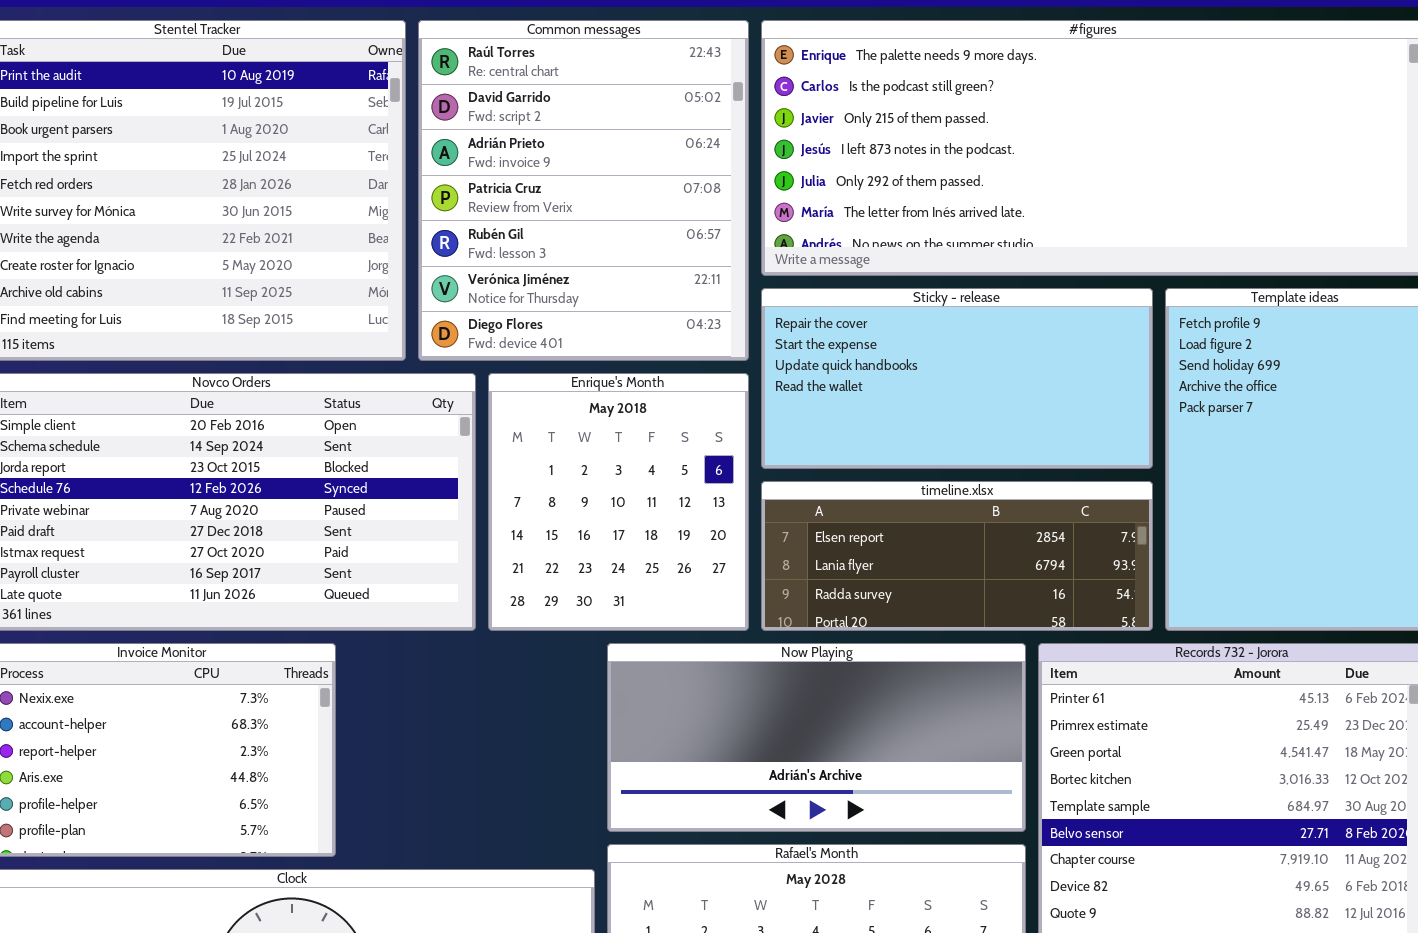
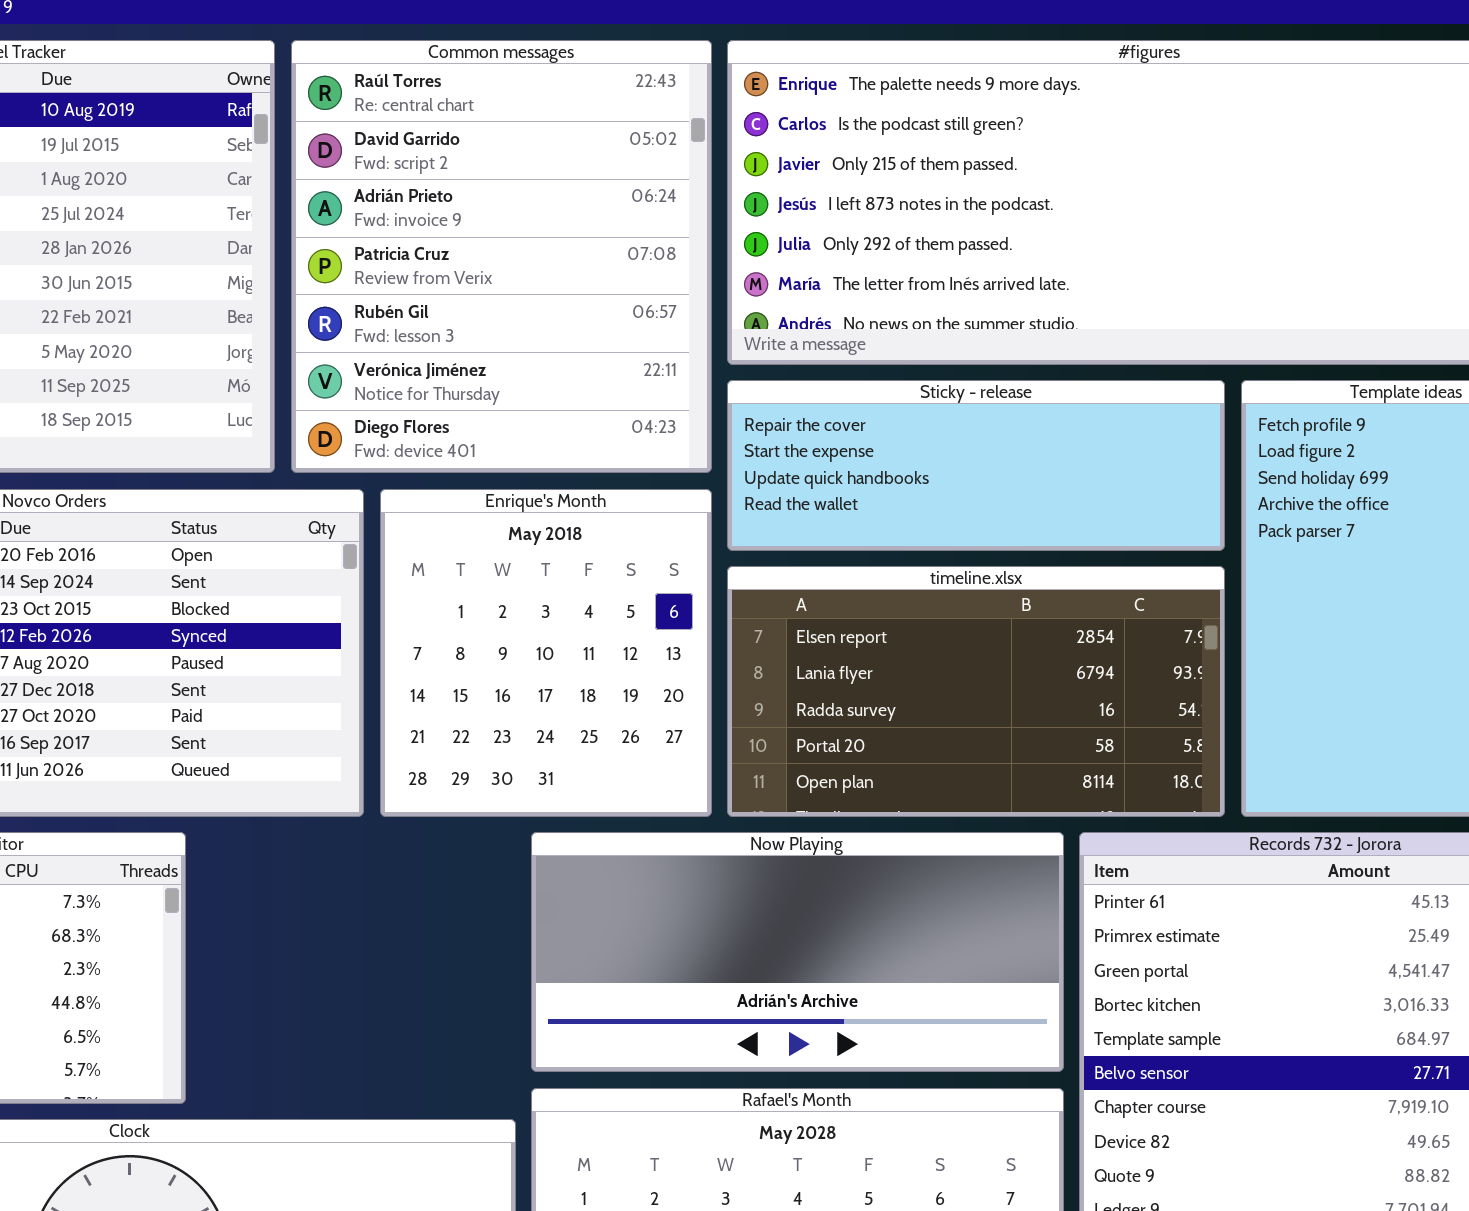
Sticky - release: [761,288,1153,469] -> [727,380,1225,551], resized
timeline.xlsx: [761,481,1153,631] -> [727,566,1225,817], resized

